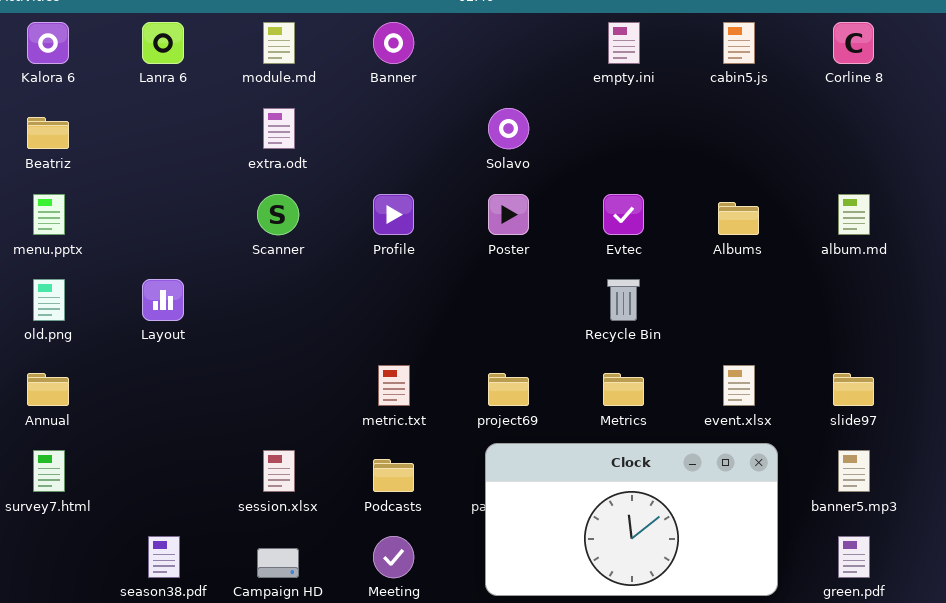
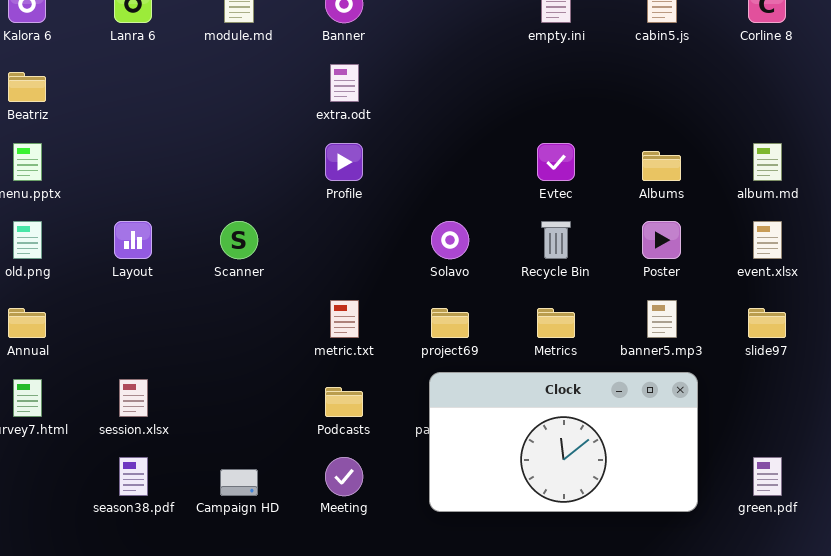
extra.odt: [263,108,295,149] -> [330,64,359,102], moved
Solavo: [488,108,529,149] -> [431,221,469,259], moved
Scanner: [257,194,299,235] -> [220,221,258,259], moved
Poster: [488,194,529,235] -> [642,221,681,259], moved
event.xlsx: [723,365,755,406] -> [753,221,782,259], moved
session.xlsx: [263,450,295,492] -> [119,379,148,417], moved
banner5.mp3: [838,450,870,492] -> [647,300,677,338], moved

